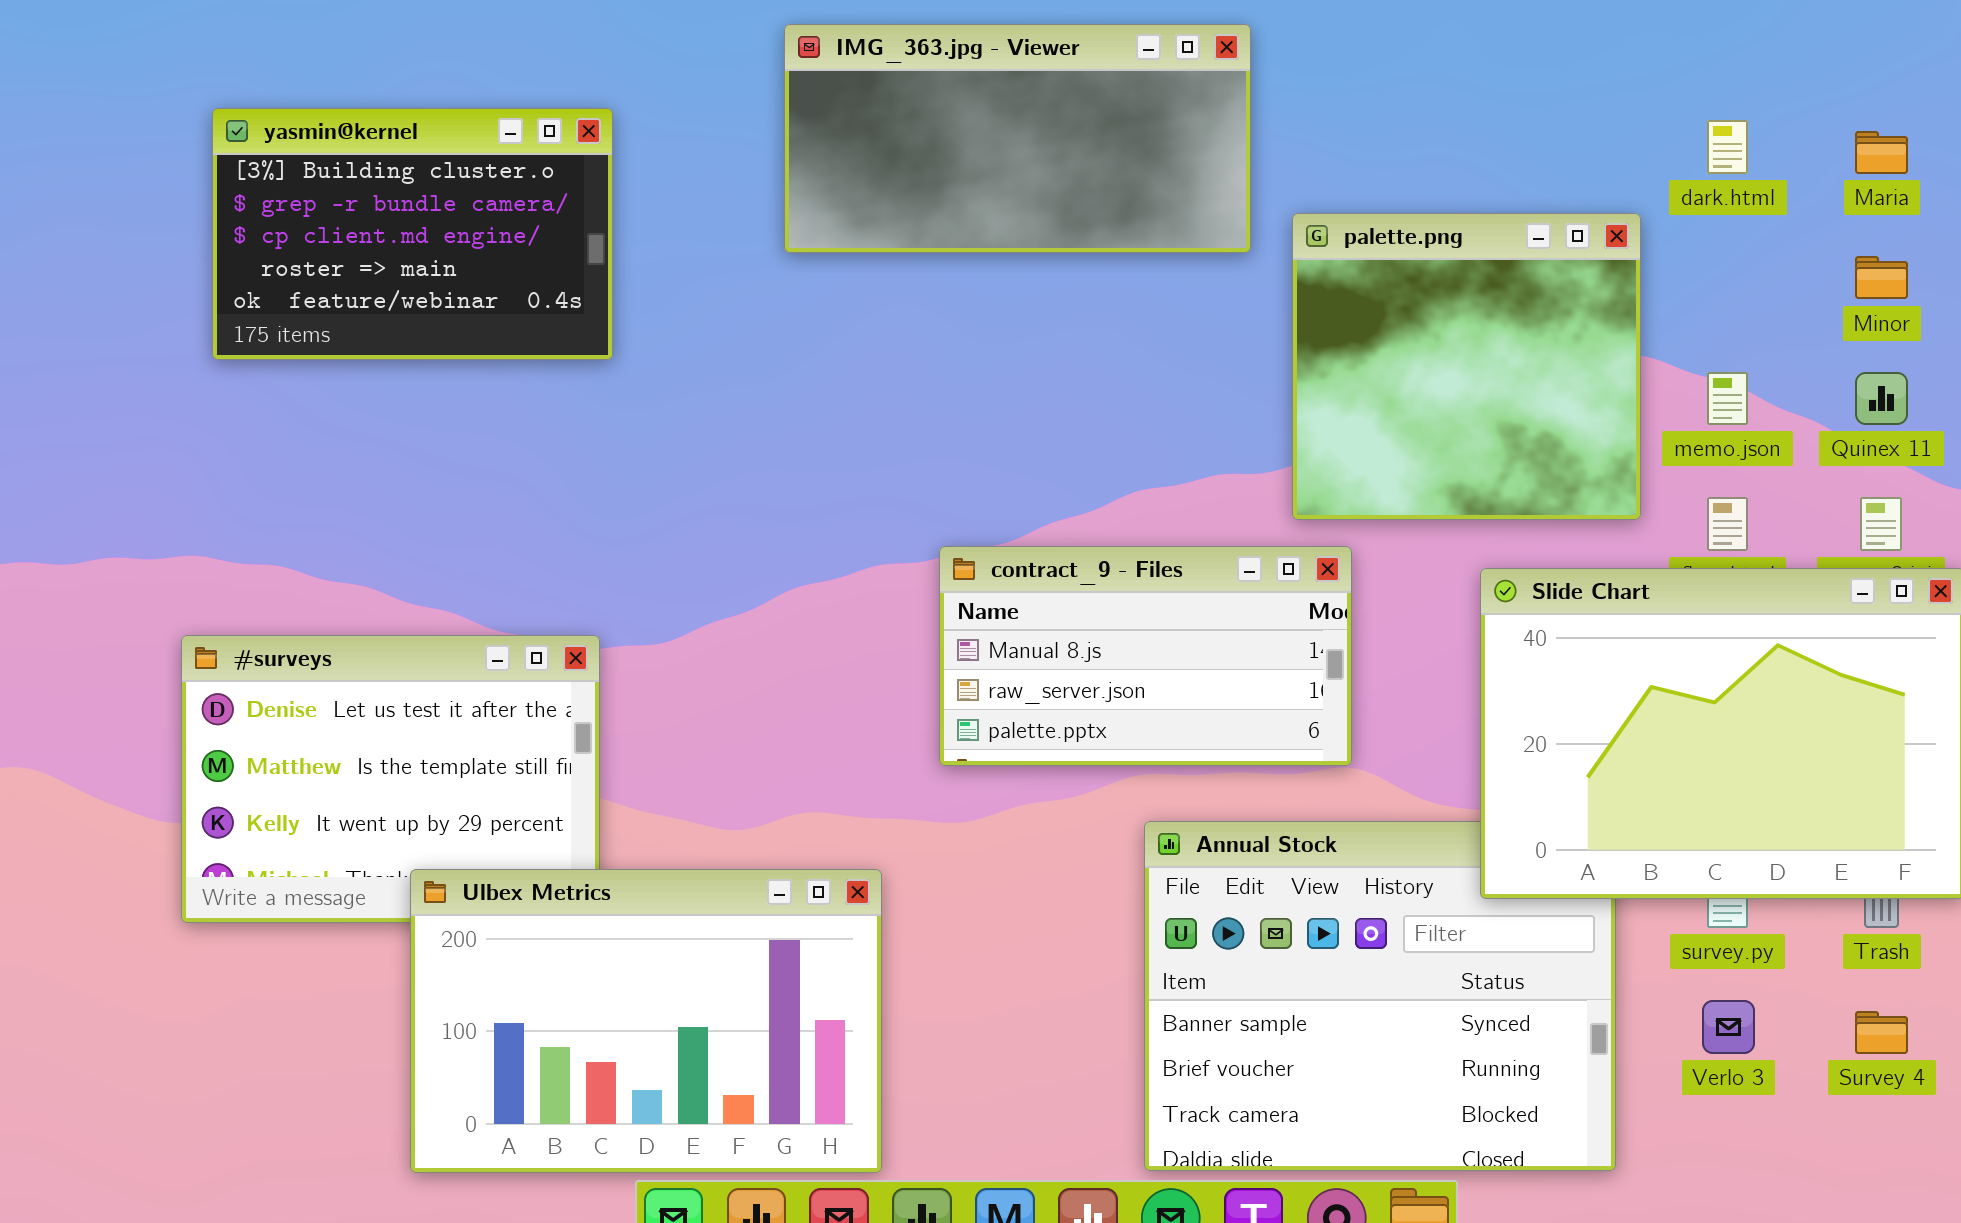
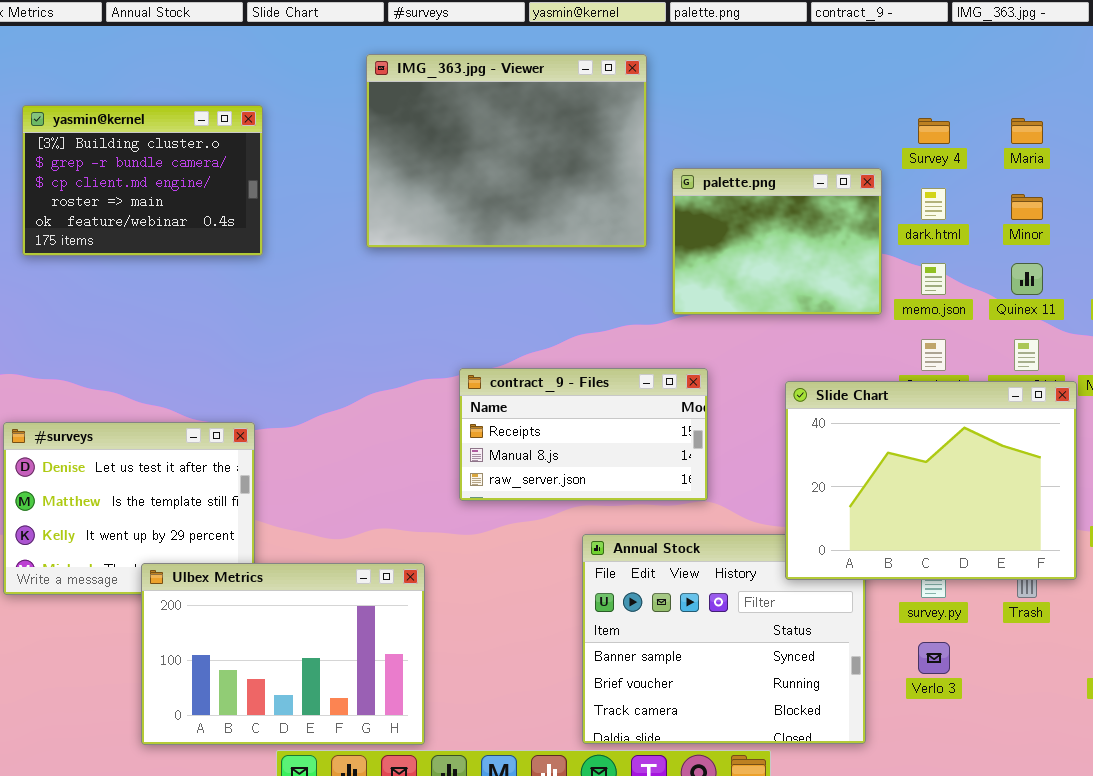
IMG_363.jpg - Viewer: [784,24,1251,253] -> [366,54,647,248], resized
dark.html: [1707,120,1748,174] -> [921,188,946,220], moved
palette.png: [1292,213,1641,520] -> [672,168,882,315], resized
contract_9 - Files: [939,546,1352,766] -> [459,368,708,501], scrolled up 1 row
Survey 4: [1855,1011,1908,1054] -> [918,118,950,144], moved

